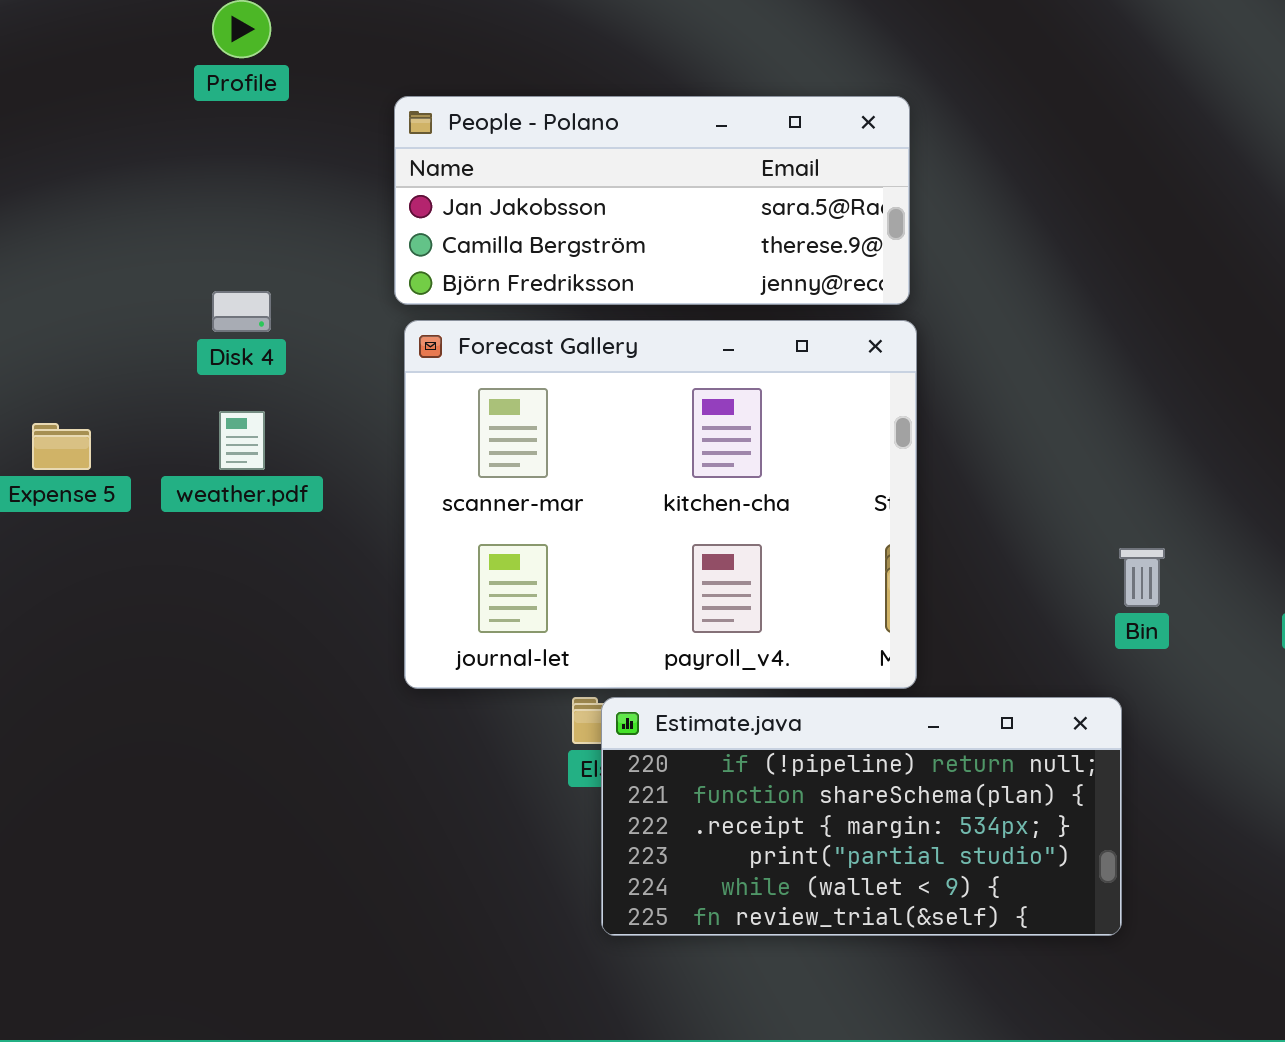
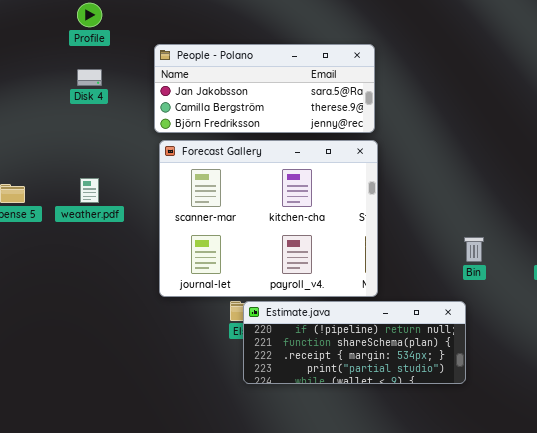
Disk 4: [212,291,271,332] -> [77,69,102,86], moved
Estimate.java: [601,697,1122,936] -> [243,301,466,384], resized

